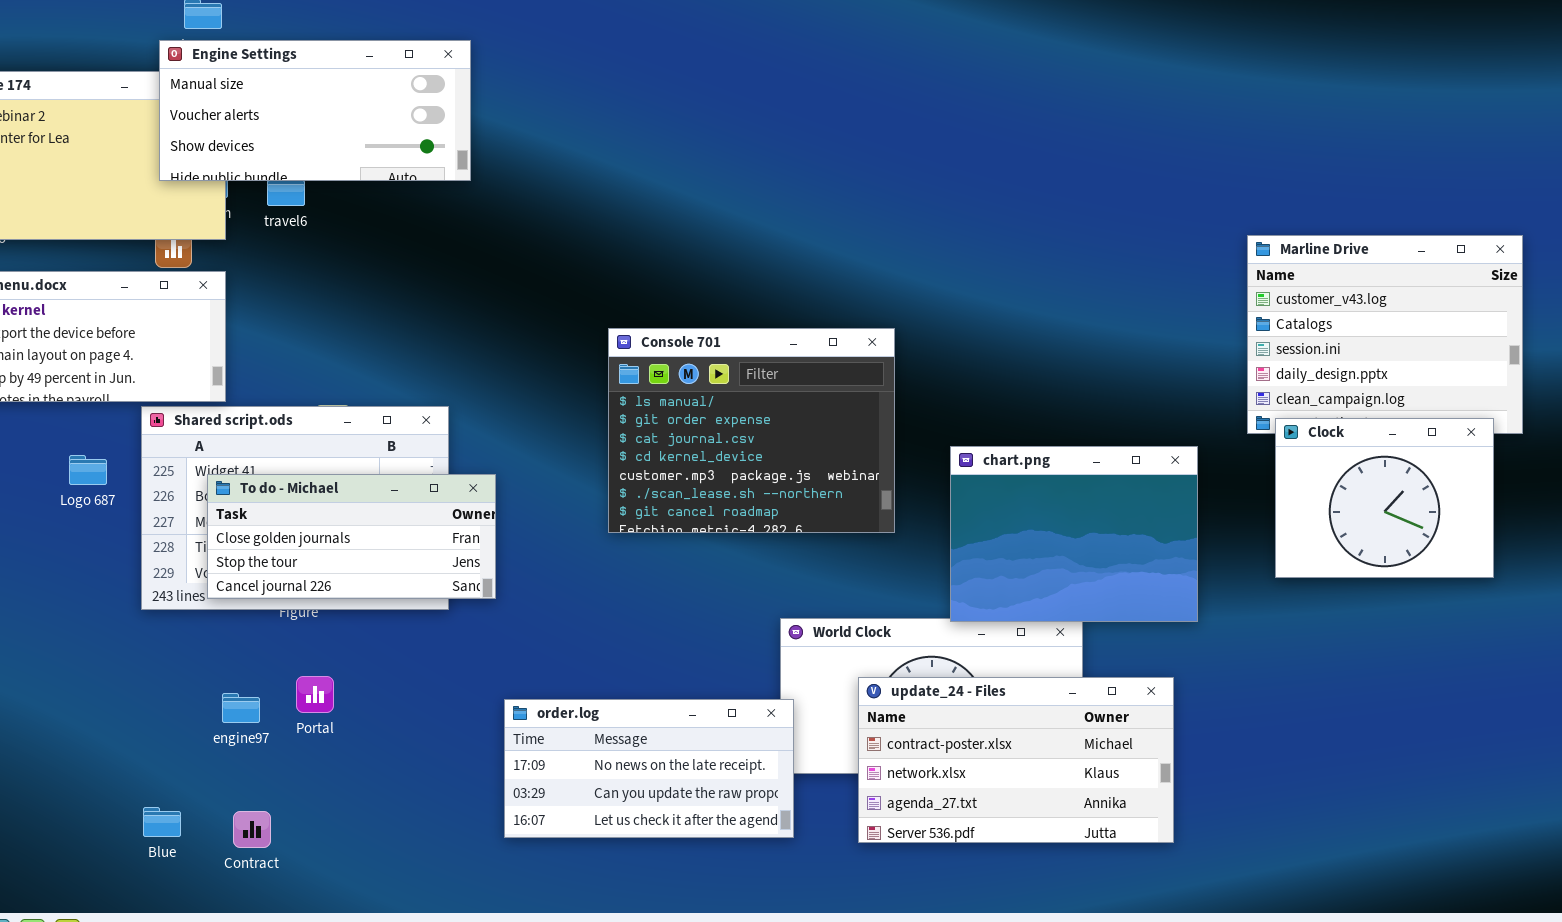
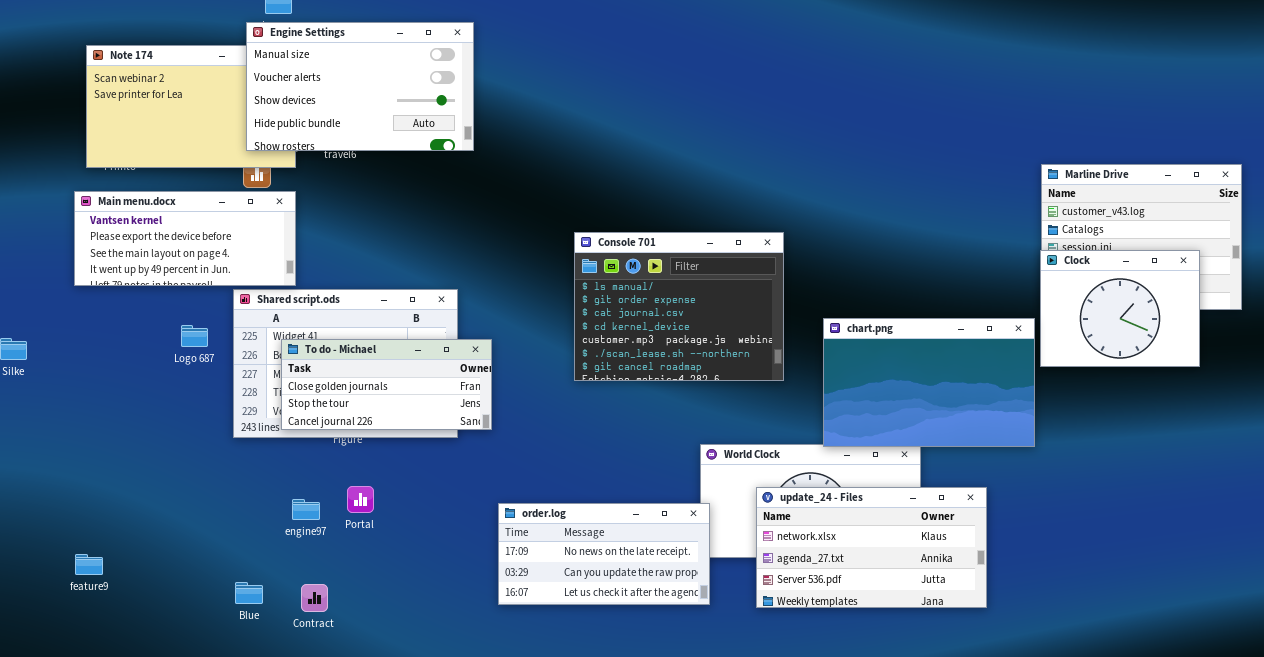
Engine Settings: [159,40,471,181] -> [246,22,474,151], resized
Clock: [1275,418,1494,578] -> [1040,250,1200,367], moved
chart.png: [950,446,1198,622] -> [823,318,1035,447], resized
update_24 - Files: [858,677,1174,843] -> [756,487,987,608], scrolled down 1 row

